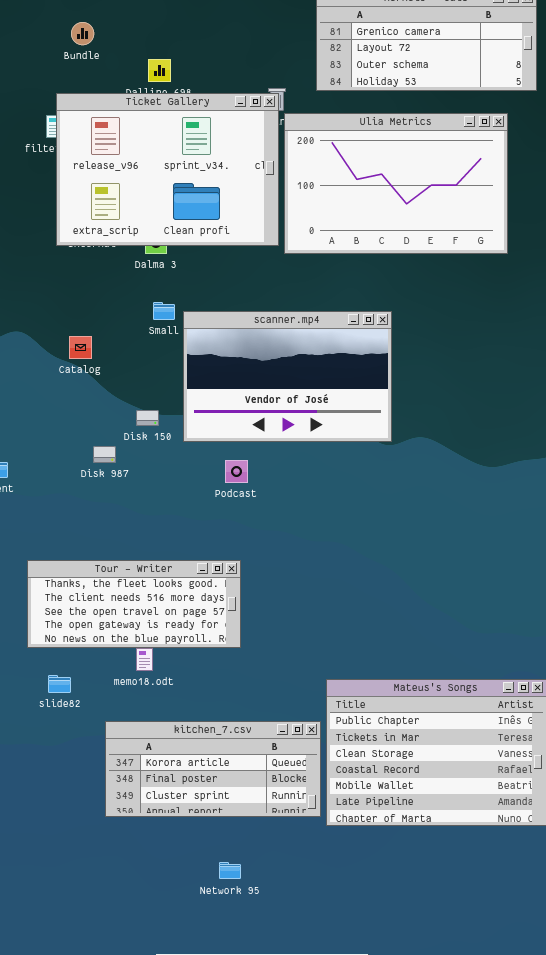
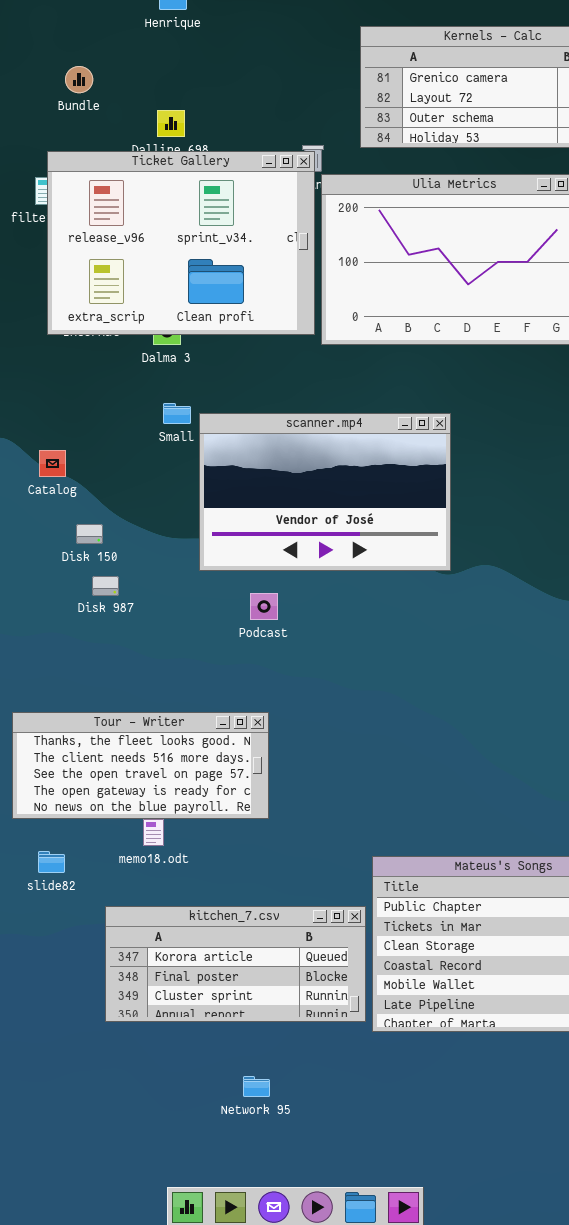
Catalog: [69,336,92,359] -> [39,450,66,477], moved
Disk 150: [136,410,159,426] -> [76,524,103,544], moved

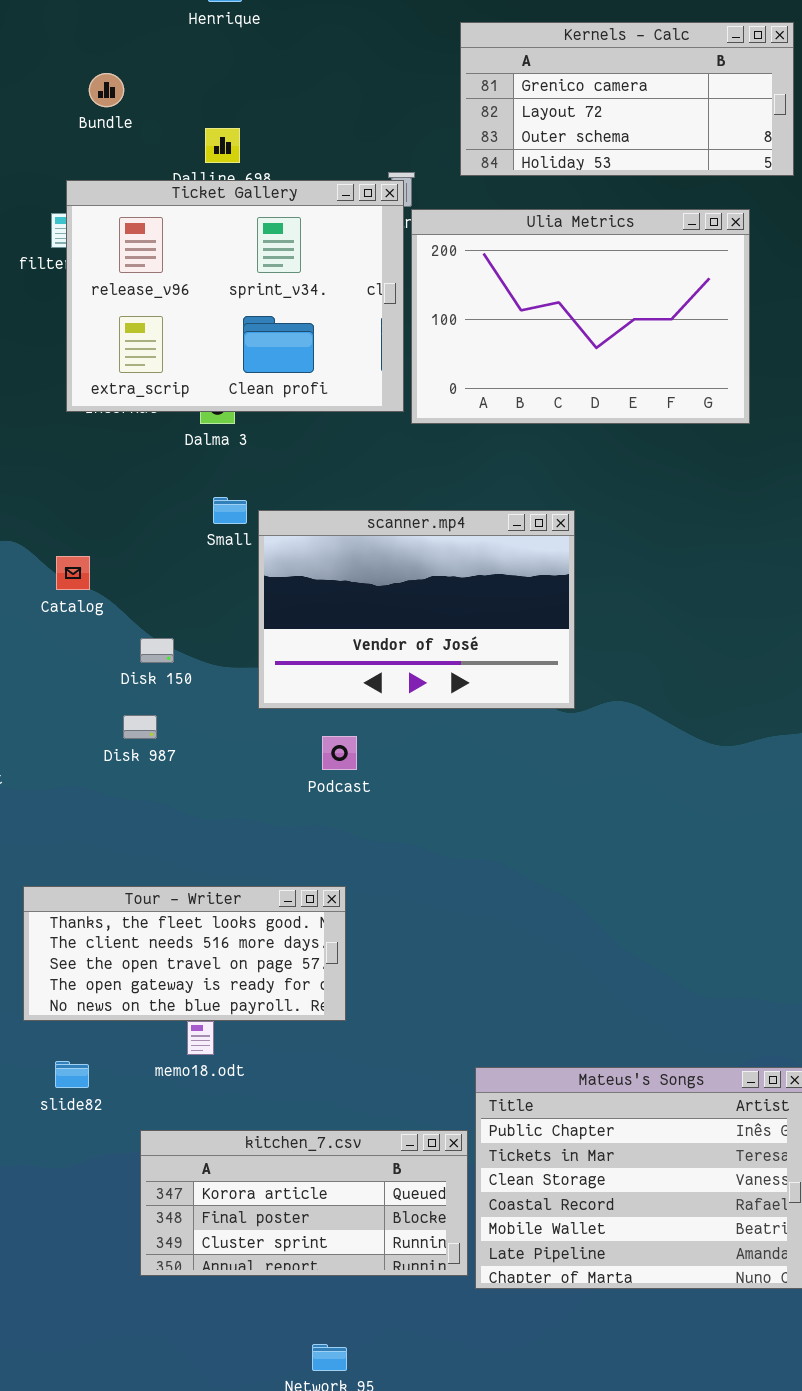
Disk 150: [76,524,103,544] -> [140,638,174,663], moved

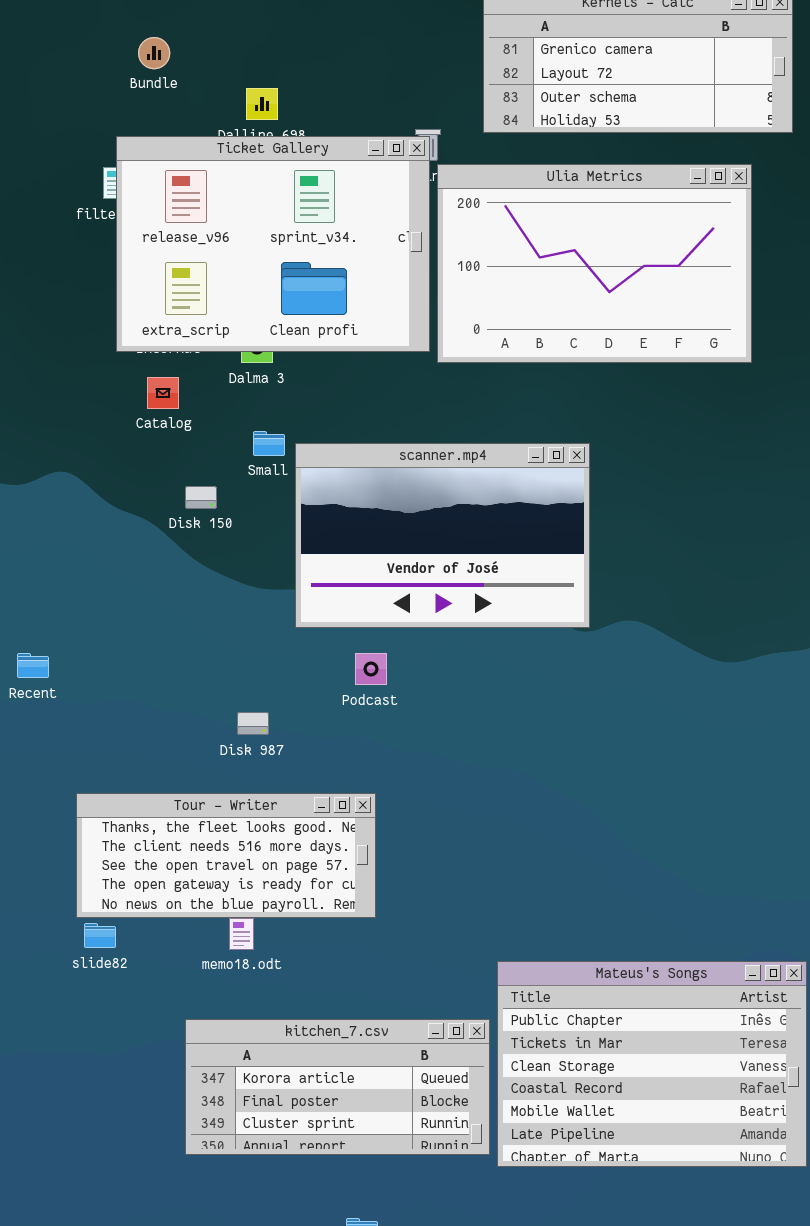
Catalog: [56,556,90,590] -> [147,377,179,409], moved
Disk 150: [140,638,174,663] -> [185,486,217,509], moved
Disk 987: [123,715,157,739] -> [237,712,269,735], moved
slide82: [55,1061,89,1088] -> [84,923,116,948], moved

